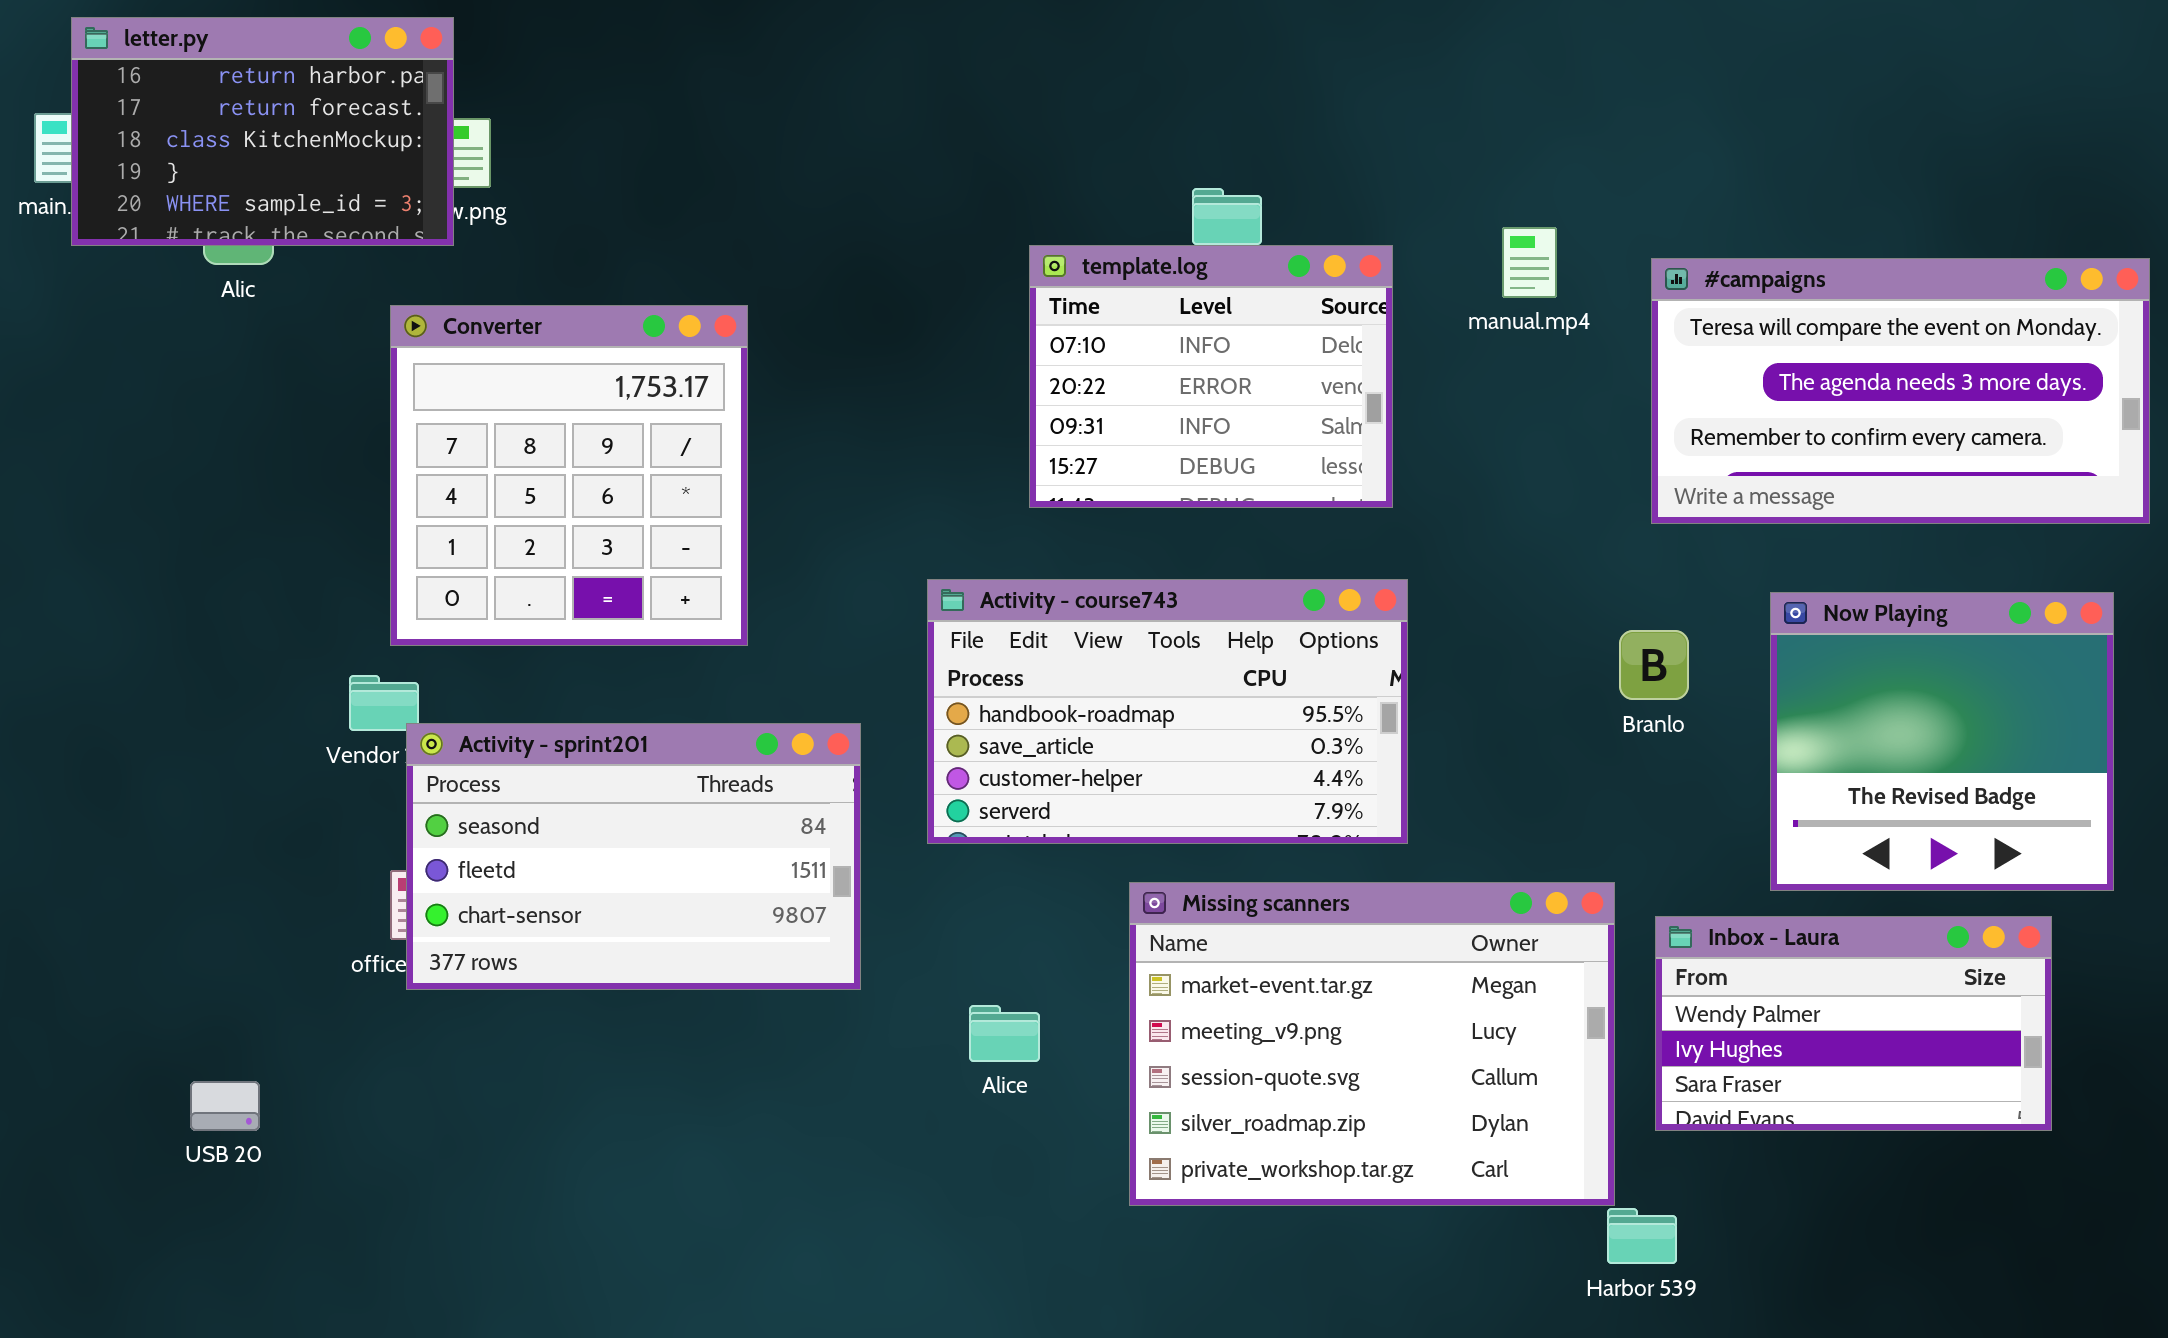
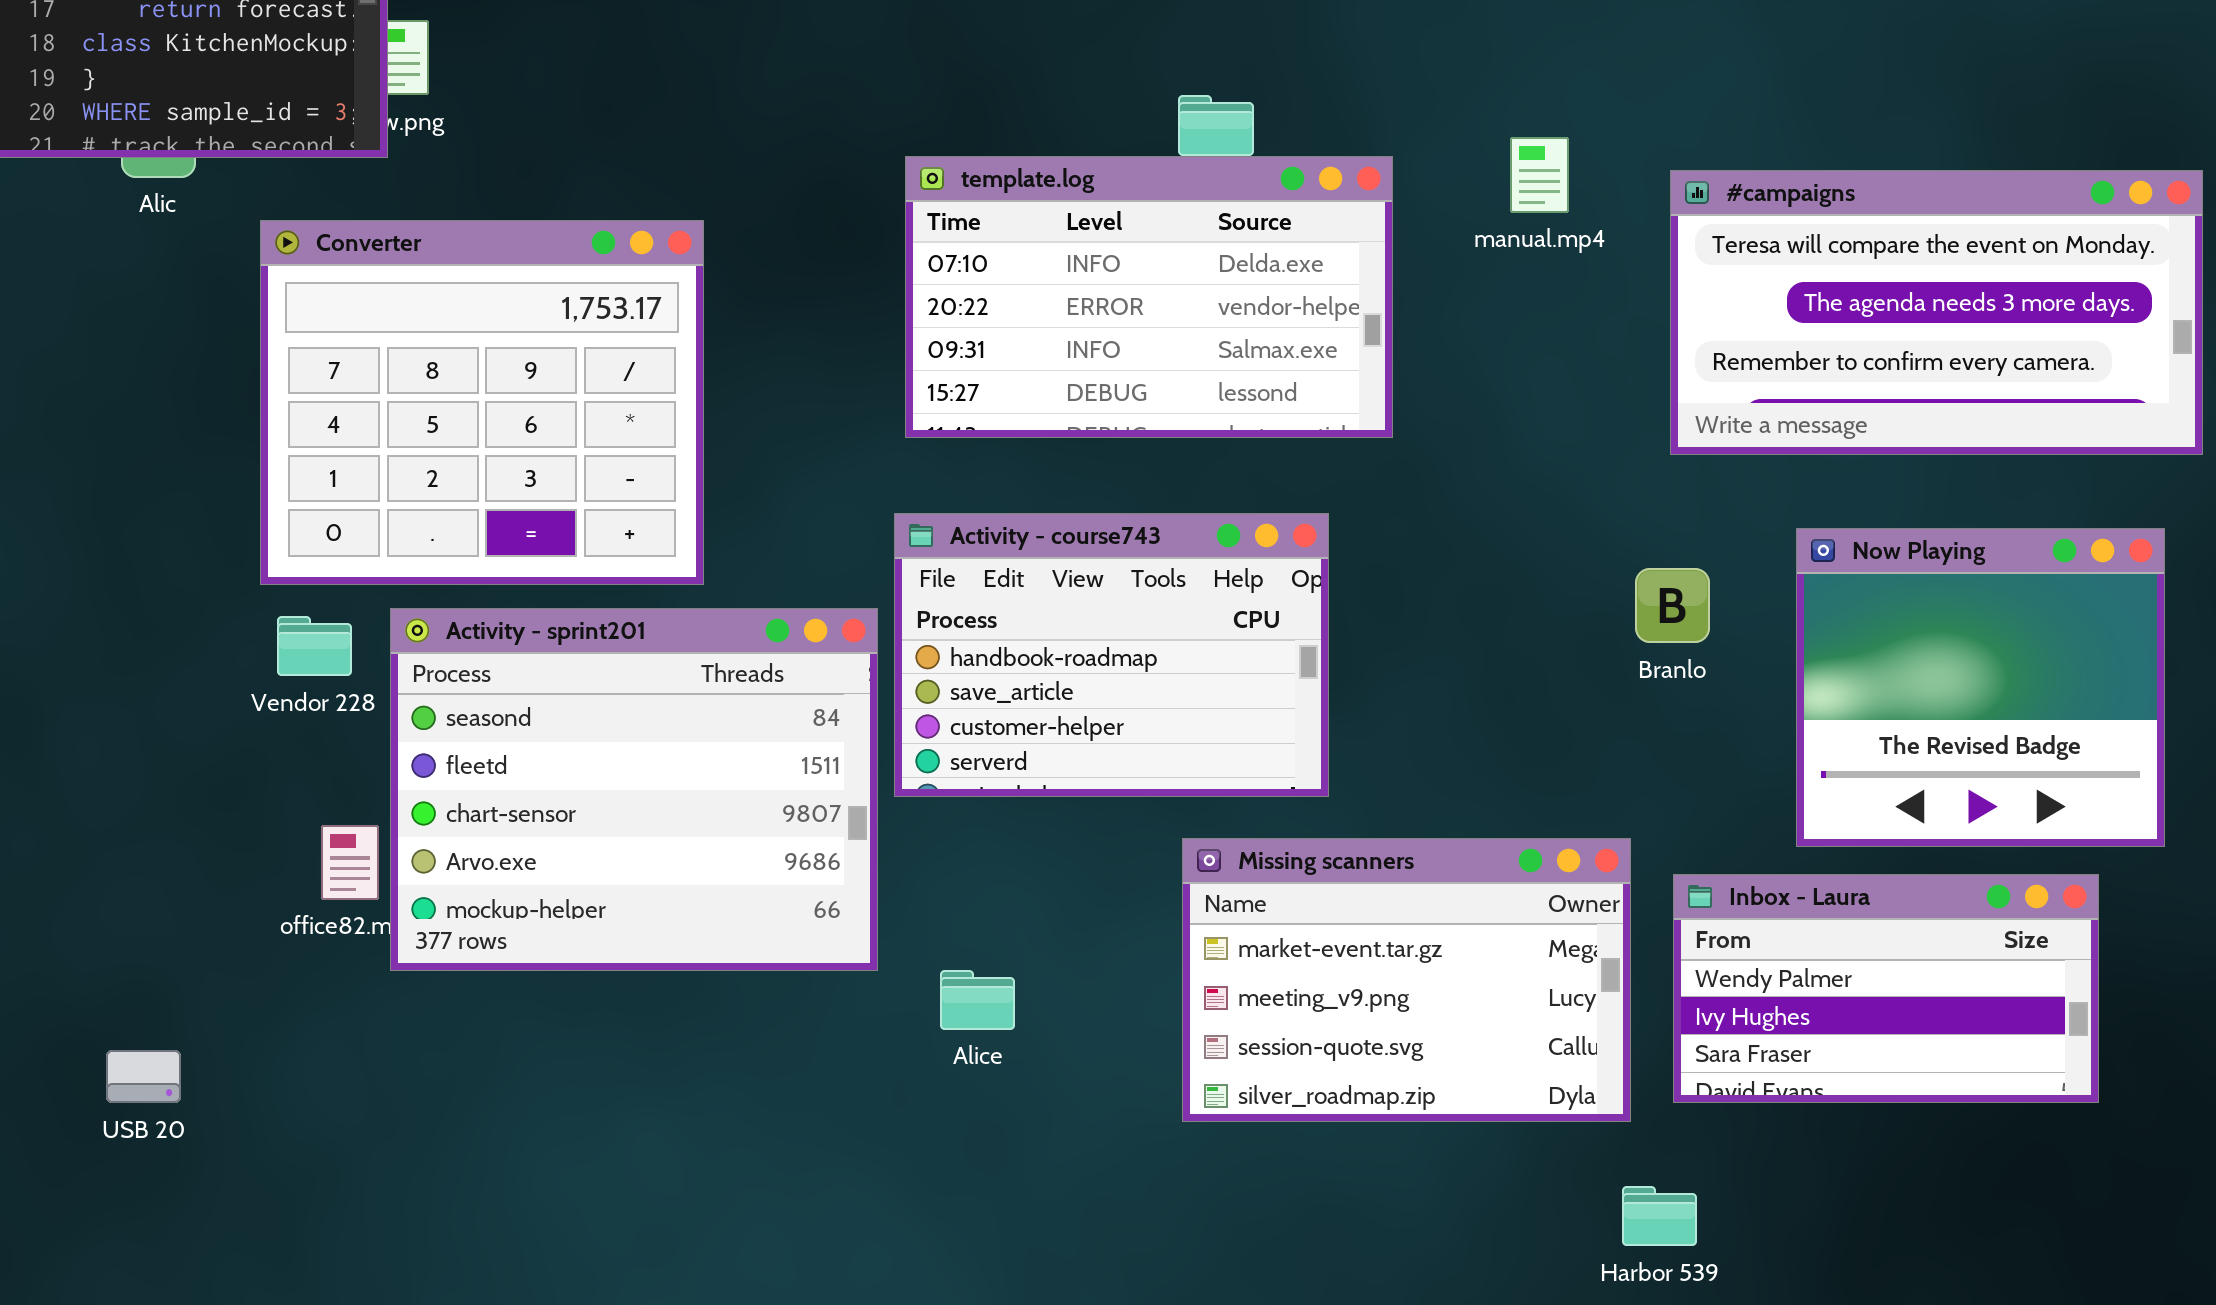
template.log: [1029,245,1393,508] -> [905,156,1393,438], resized
Converter: [390,305,748,646] -> [260,220,704,585], resized
Activity - course743: [927,579,1408,844] -> [894,513,1329,797], resized
Activity - sprint201: [406,723,861,990] -> [390,608,878,971], moved, resized
Missing scanners: [1129,882,1615,1206] -> [1182,838,1631,1122], resized

